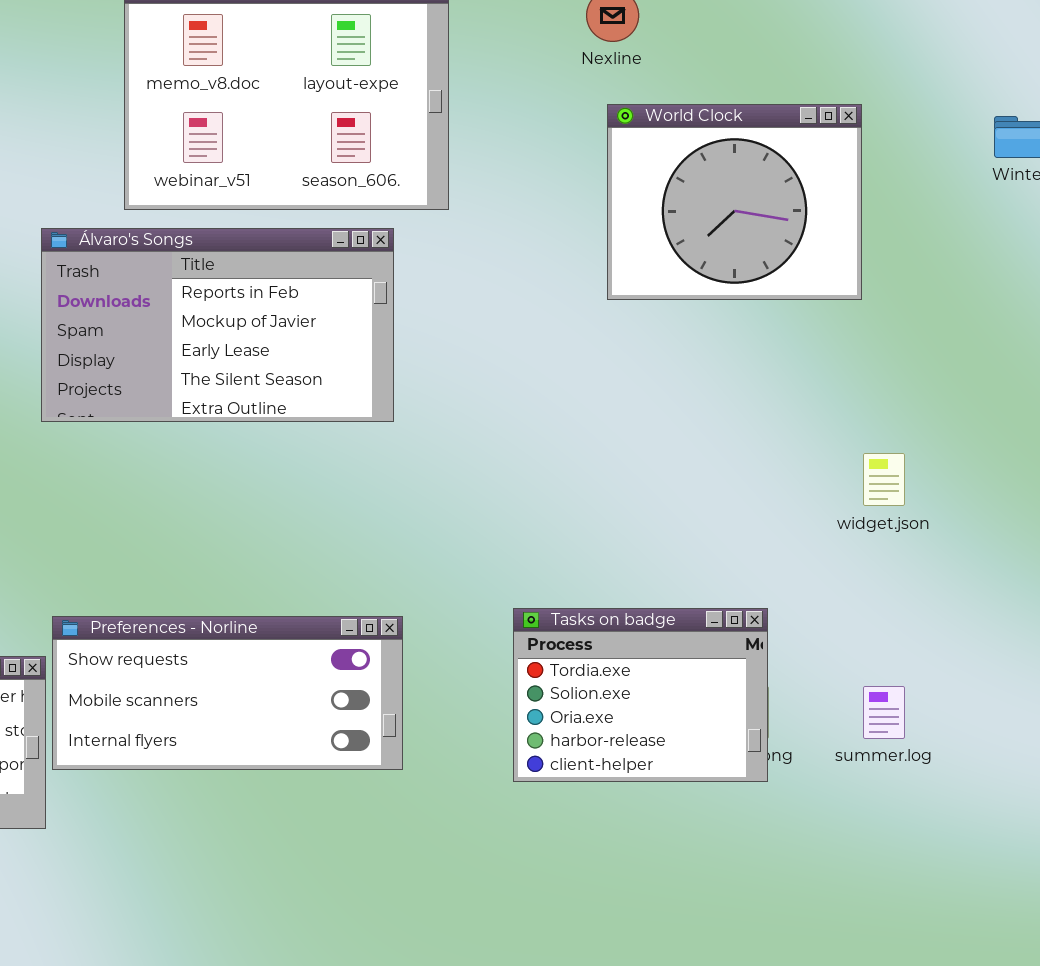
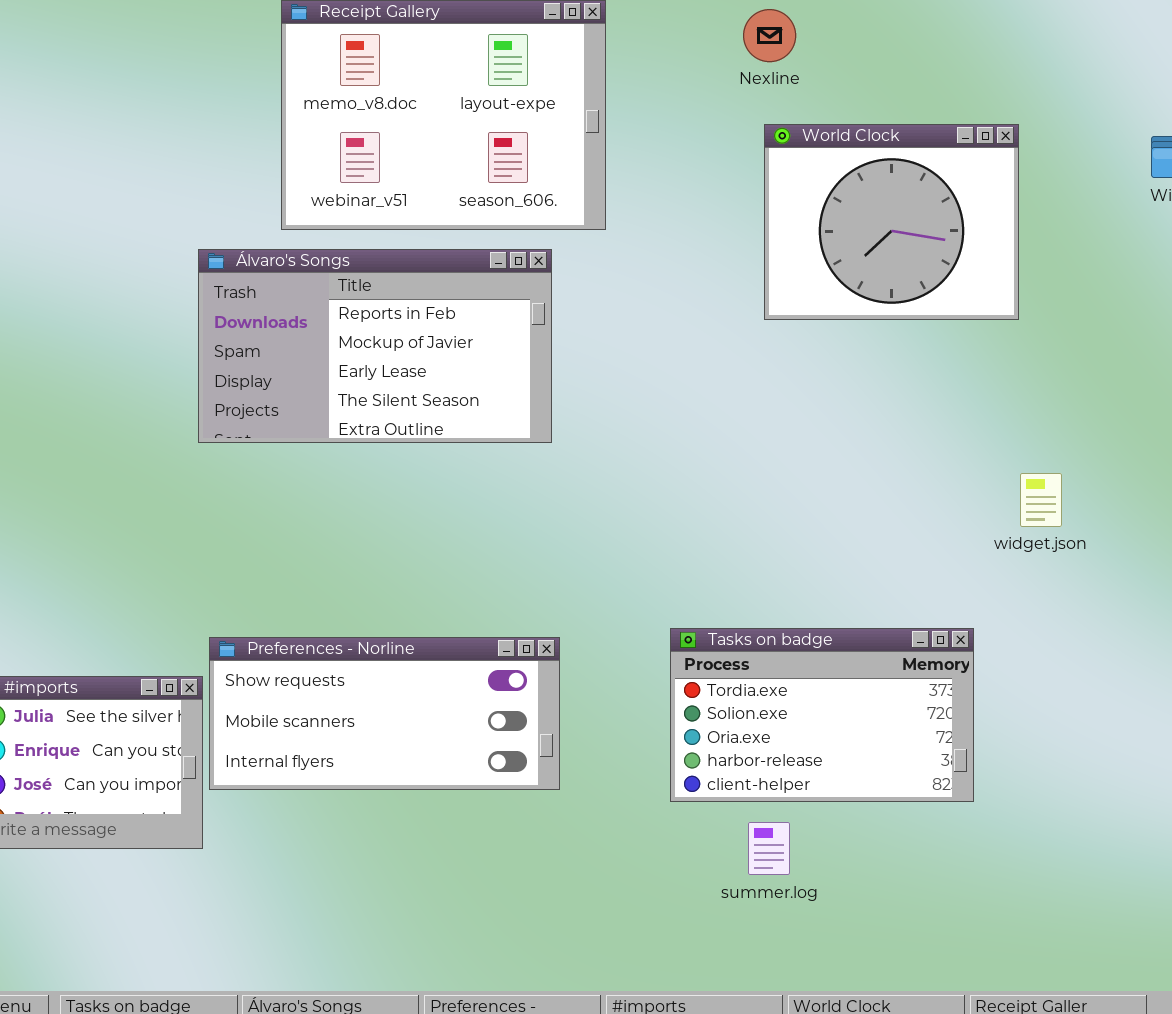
Tasks on badge: [513,608,768,782] -> [670,628,974,802], resized
summer.log: [863,686,905,739] -> [748,822,790,875], moved

